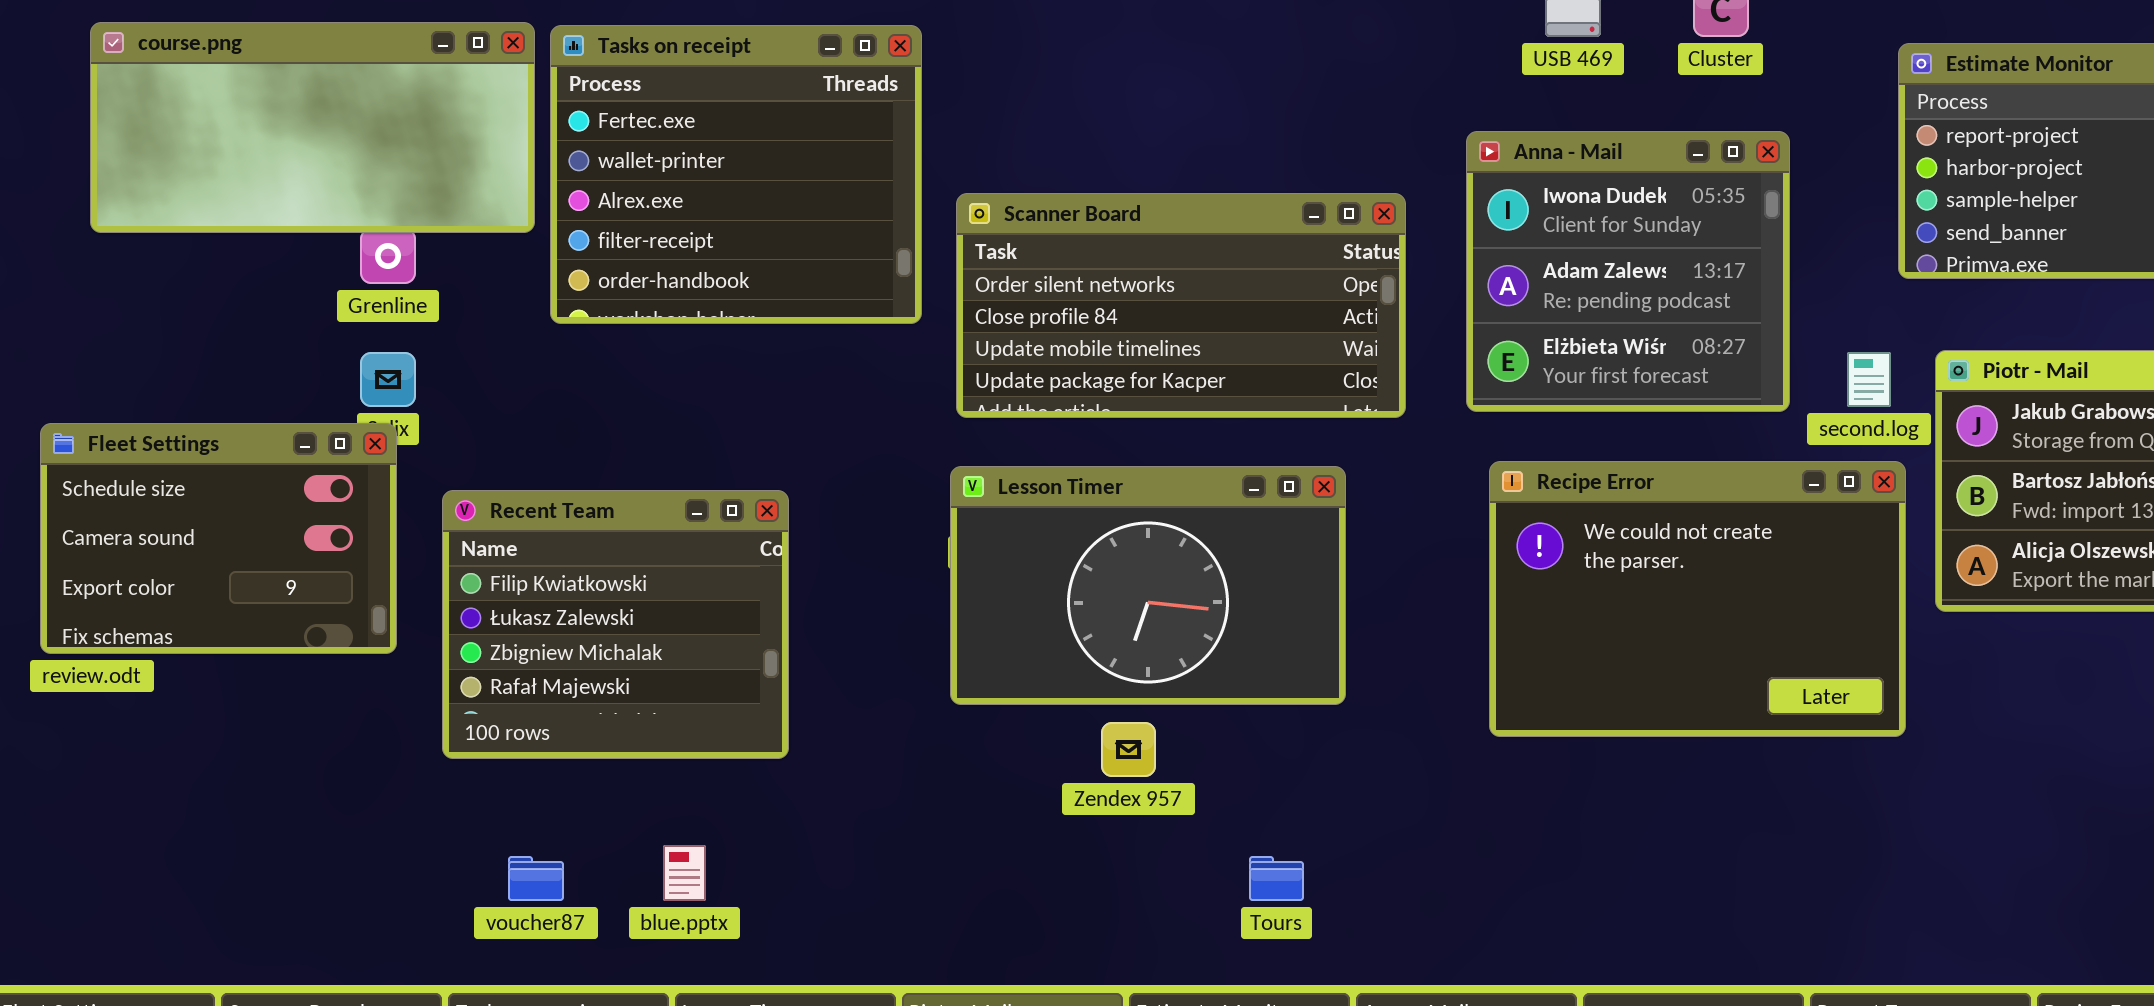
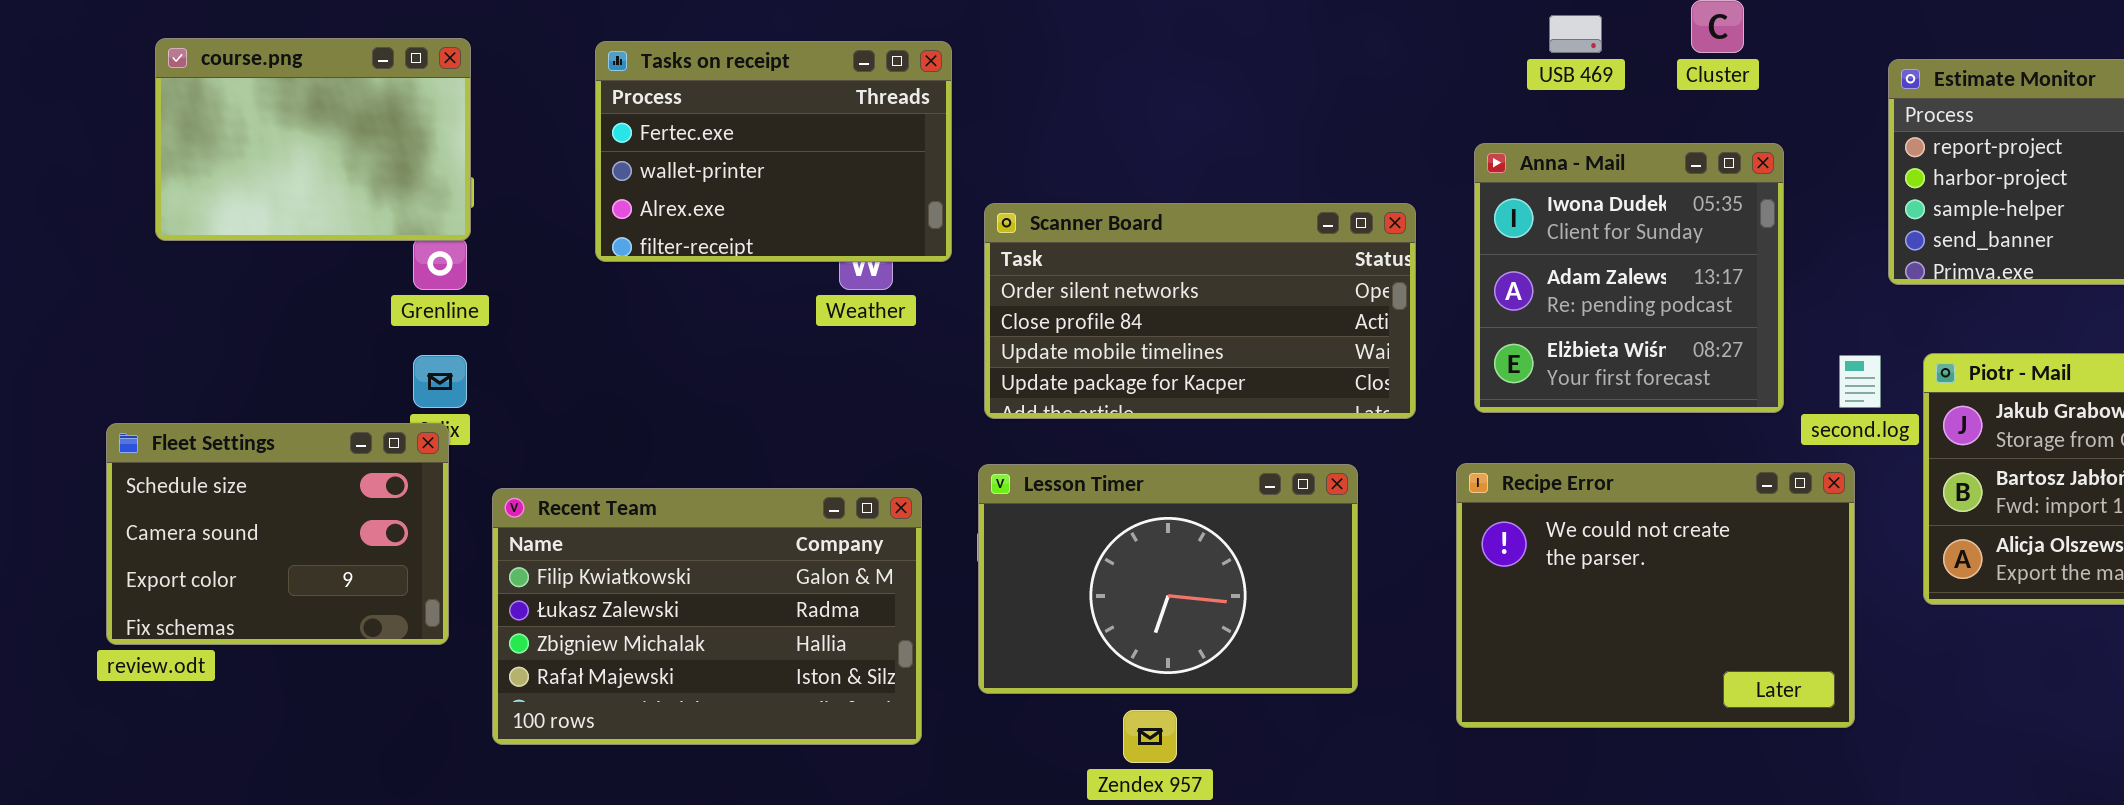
course.png: [90,22,535,233] -> [155,38,471,241], resized
Tasks on receipt: [550,25,922,324] -> [595,41,952,262], resized
Recipe Error: [1489,461,1906,737] -> [1456,463,1855,728], moved
Recent Team: [442,490,789,759] -> [492,488,922,745], resized

